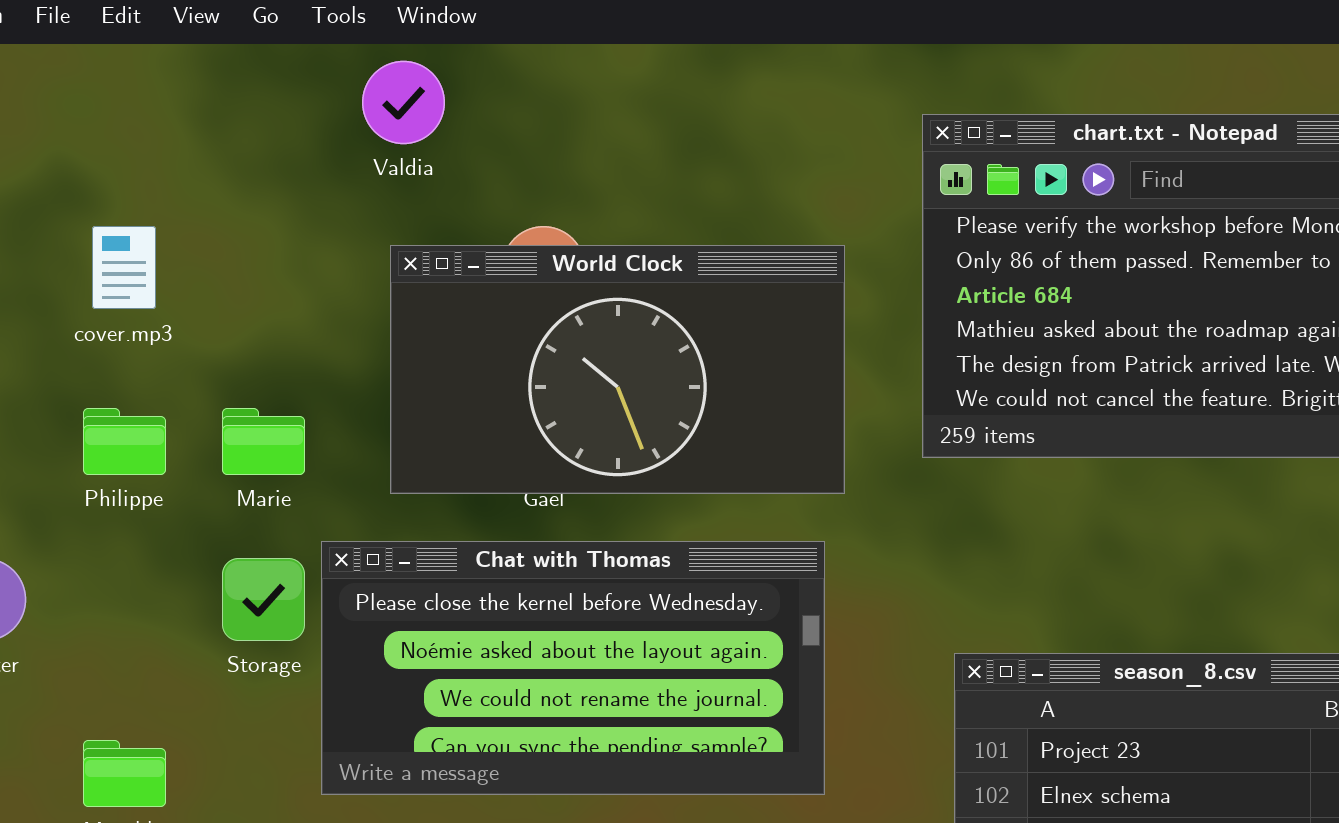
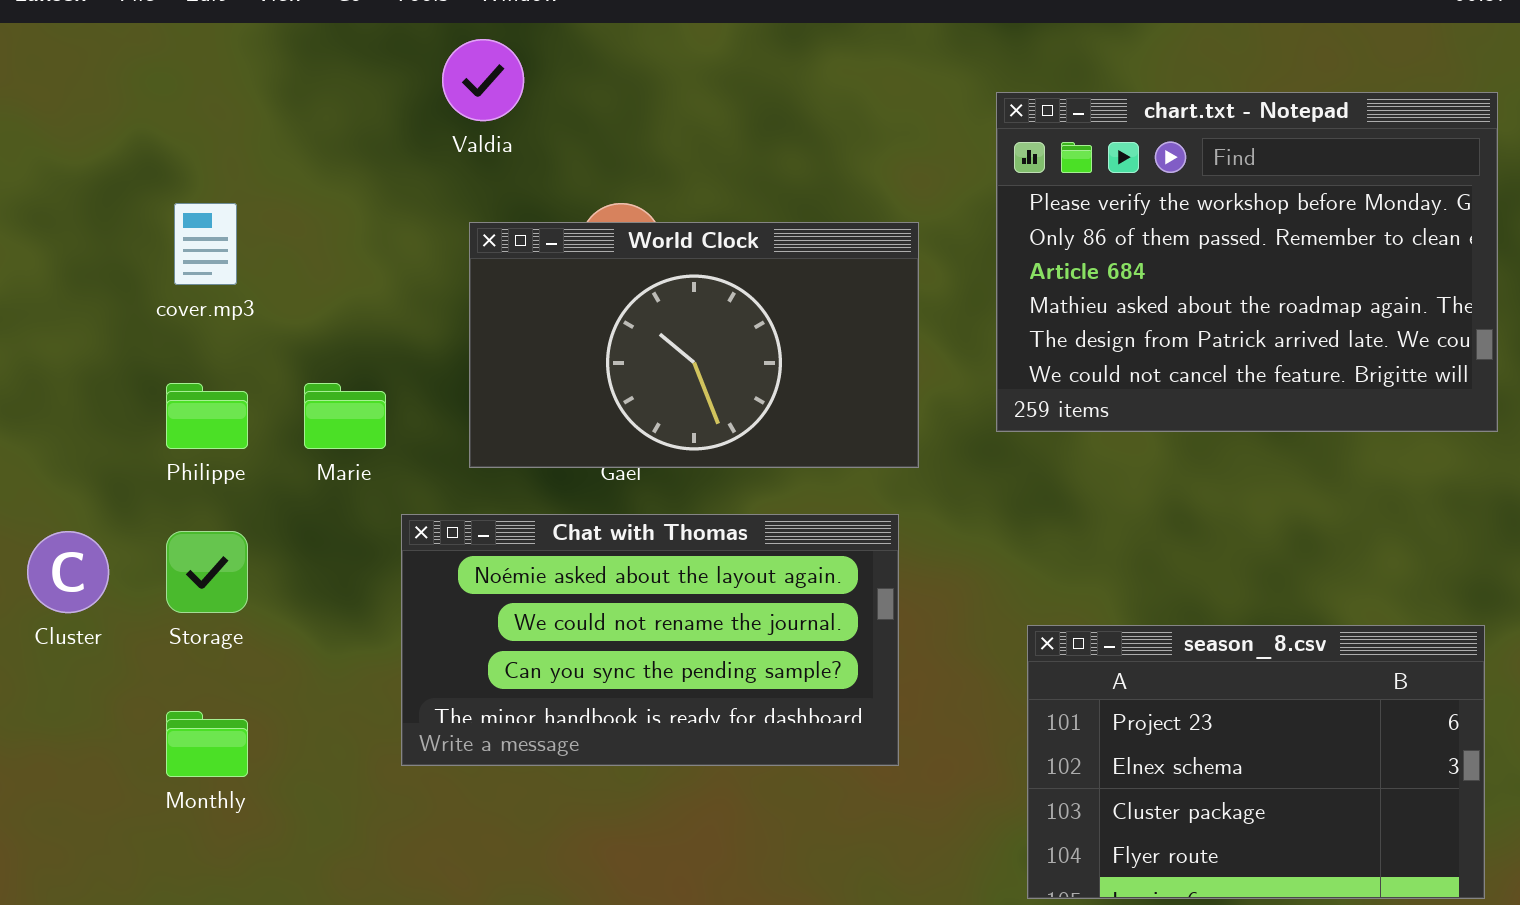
Chat with Thomas: [321,541,825,795] -> [401,514,899,766], scrolled down 1 row
Storage: [222,558,305,641] -> [166,531,248,613], moved

